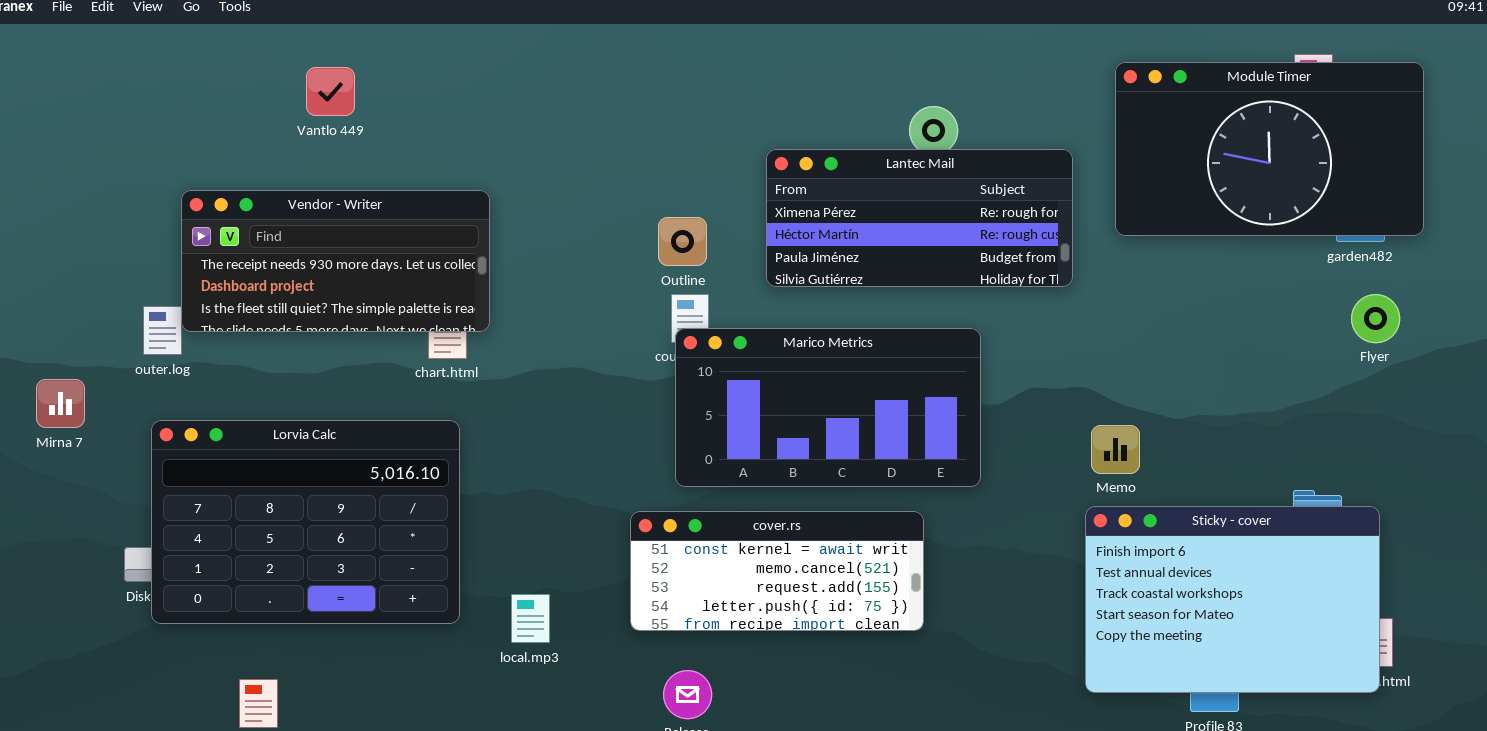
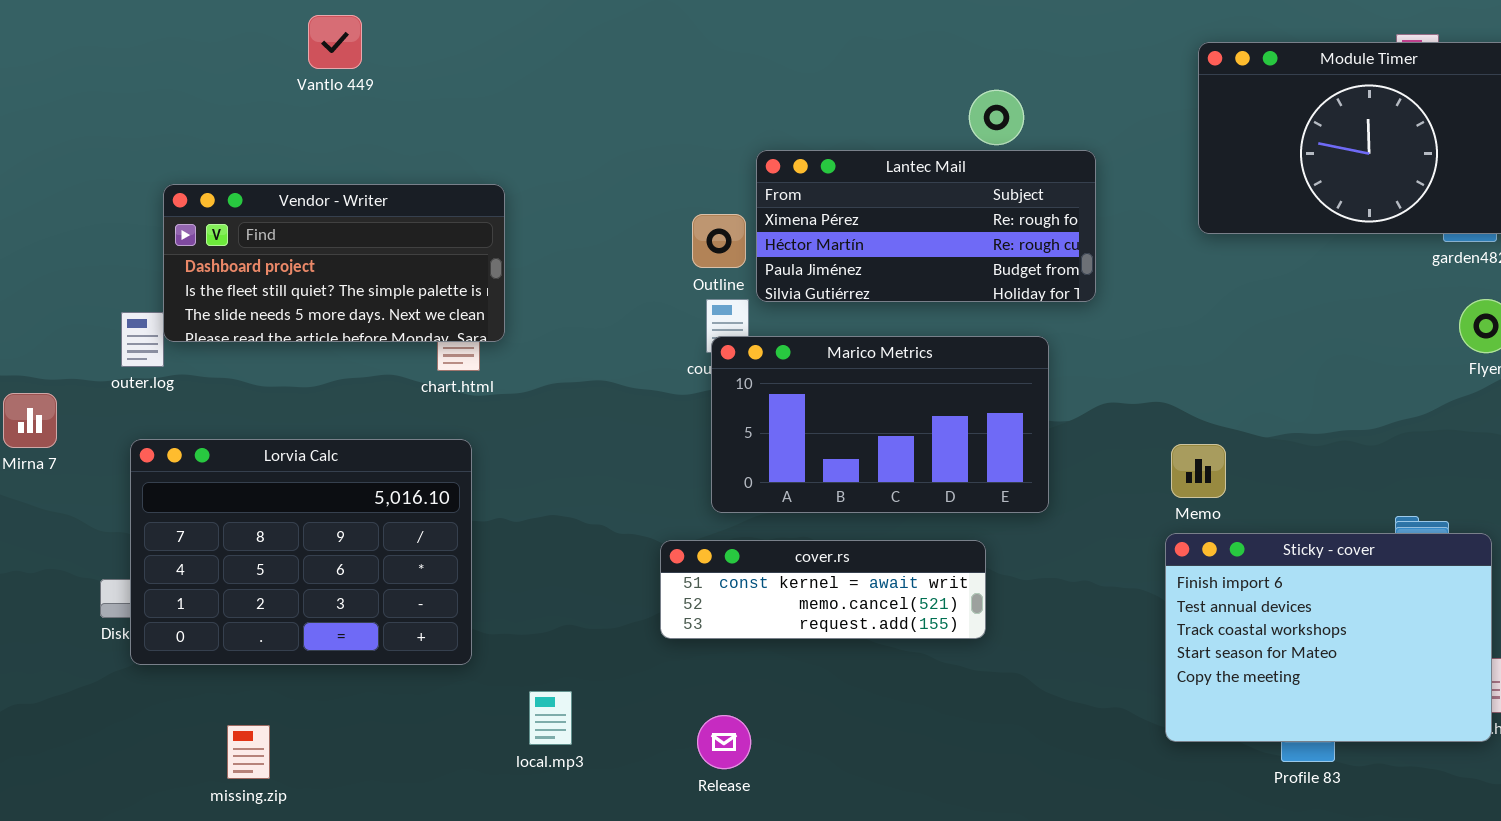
Vantlo 449: [306,67,355,116] -> [308,15,362,69], moved
Lantec Mail: [766,149,1073,287] -> [756,150,1096,302], moved
Vendor - Writer: [181,190,490,332] -> [163,184,505,342], scrolled down 1 row
cover.rs: [630,511,924,631] -> [660,540,986,639], resized
local.mp3: [511,594,550,643] -> [529,691,572,745], moved

